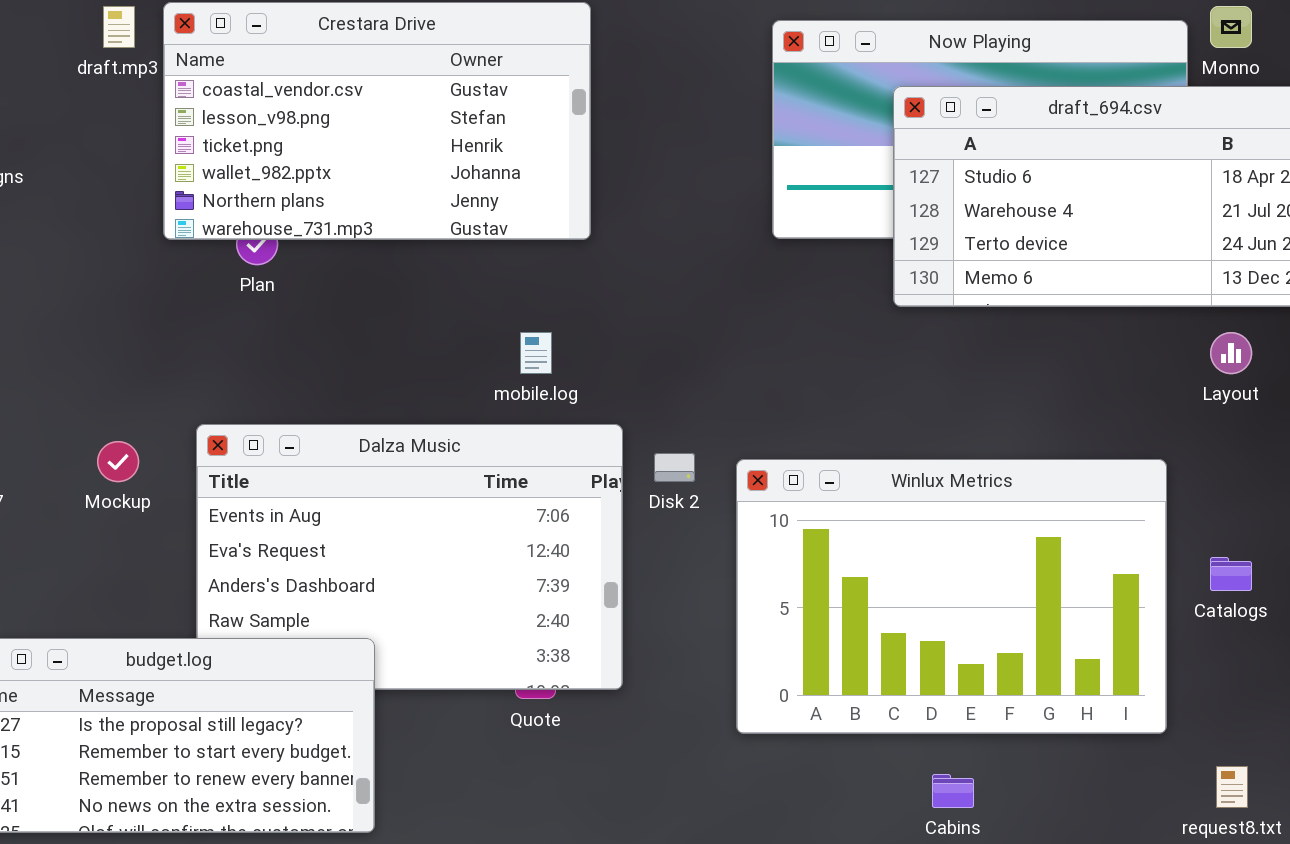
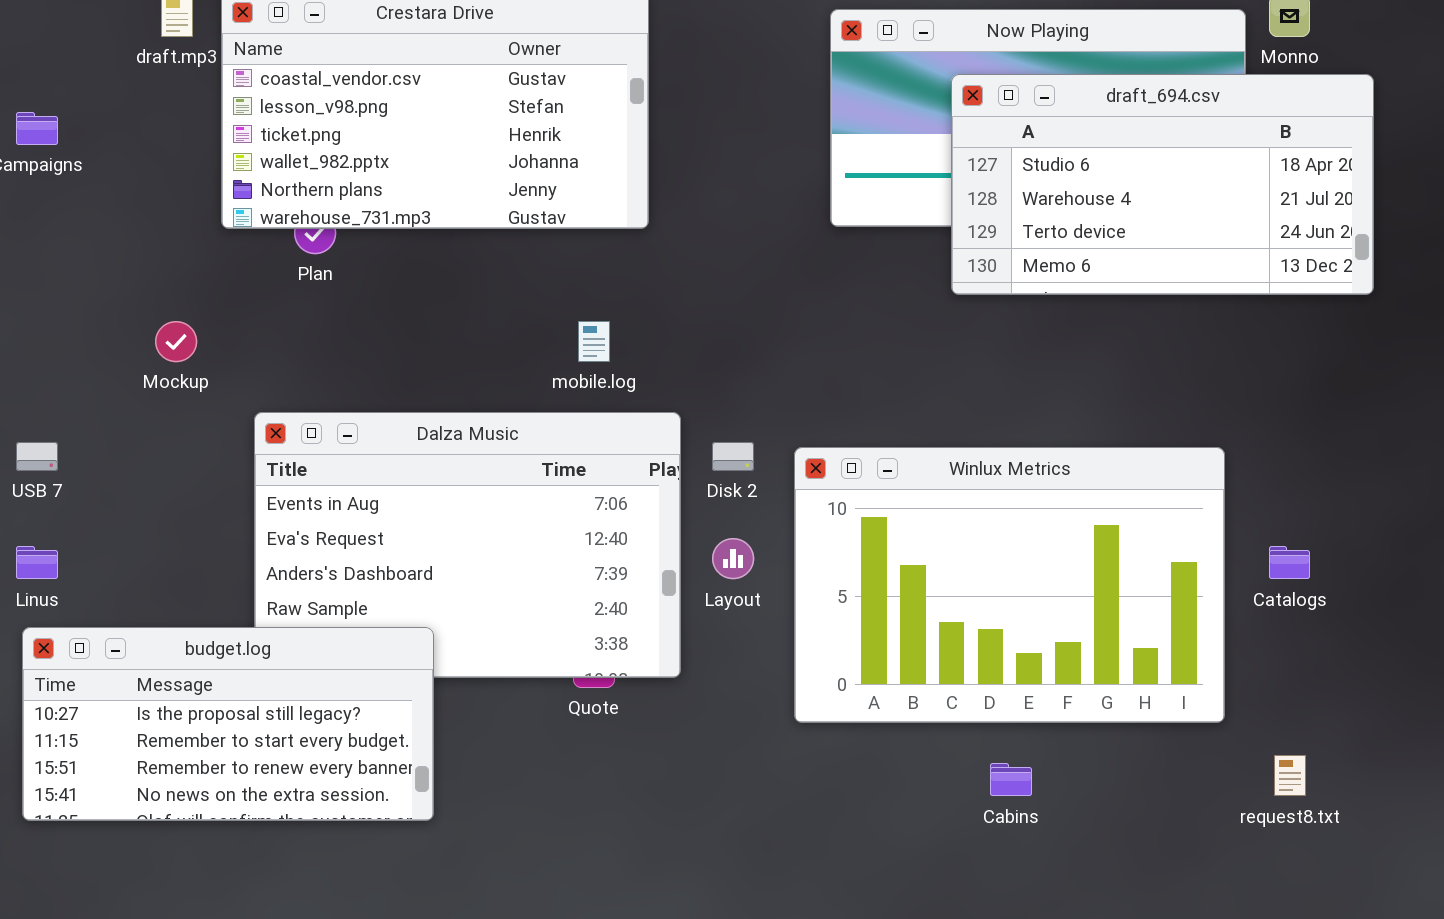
Layout: [1210,332,1252,374] -> [712,538,754,579], moved
Mockup: [97,441,139,482] -> [155,321,197,362], moved

